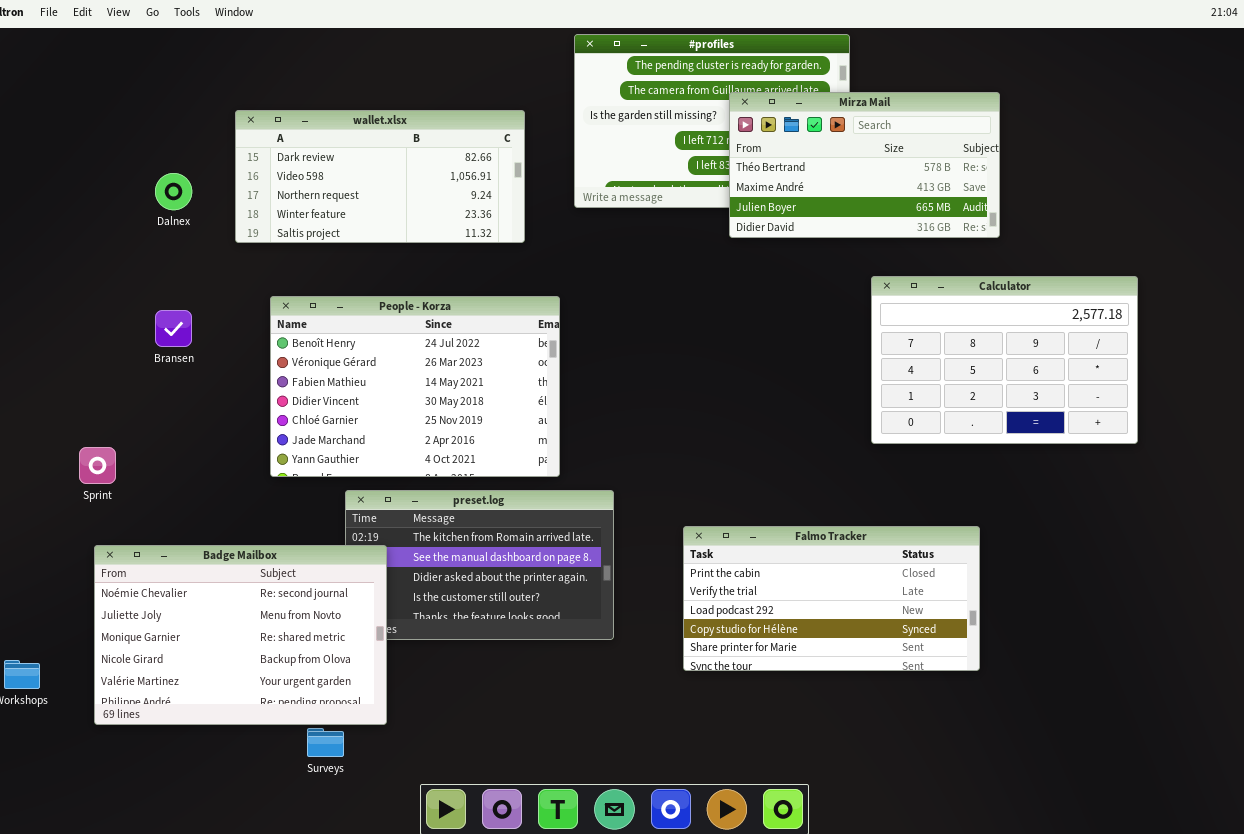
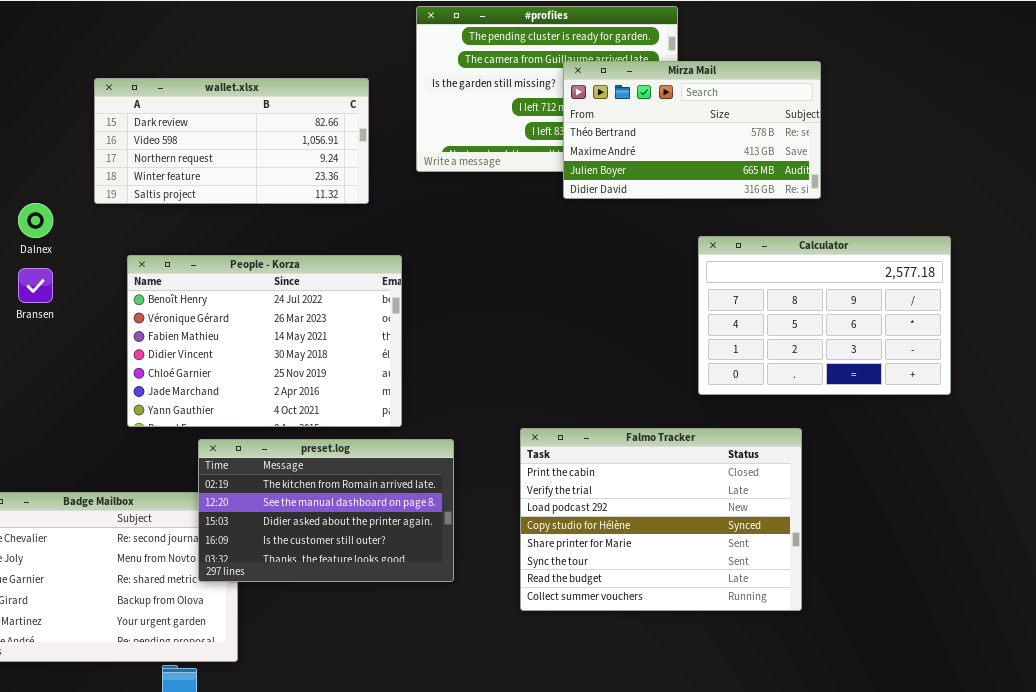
Dalnex: [155,173,192,210] -> [18,203,53,238], moved
preset.log: [345,490,614,640] -> [198,439,454,582], raised
Falmo Tracker: [683,526,980,671] -> [520,428,802,611], resized

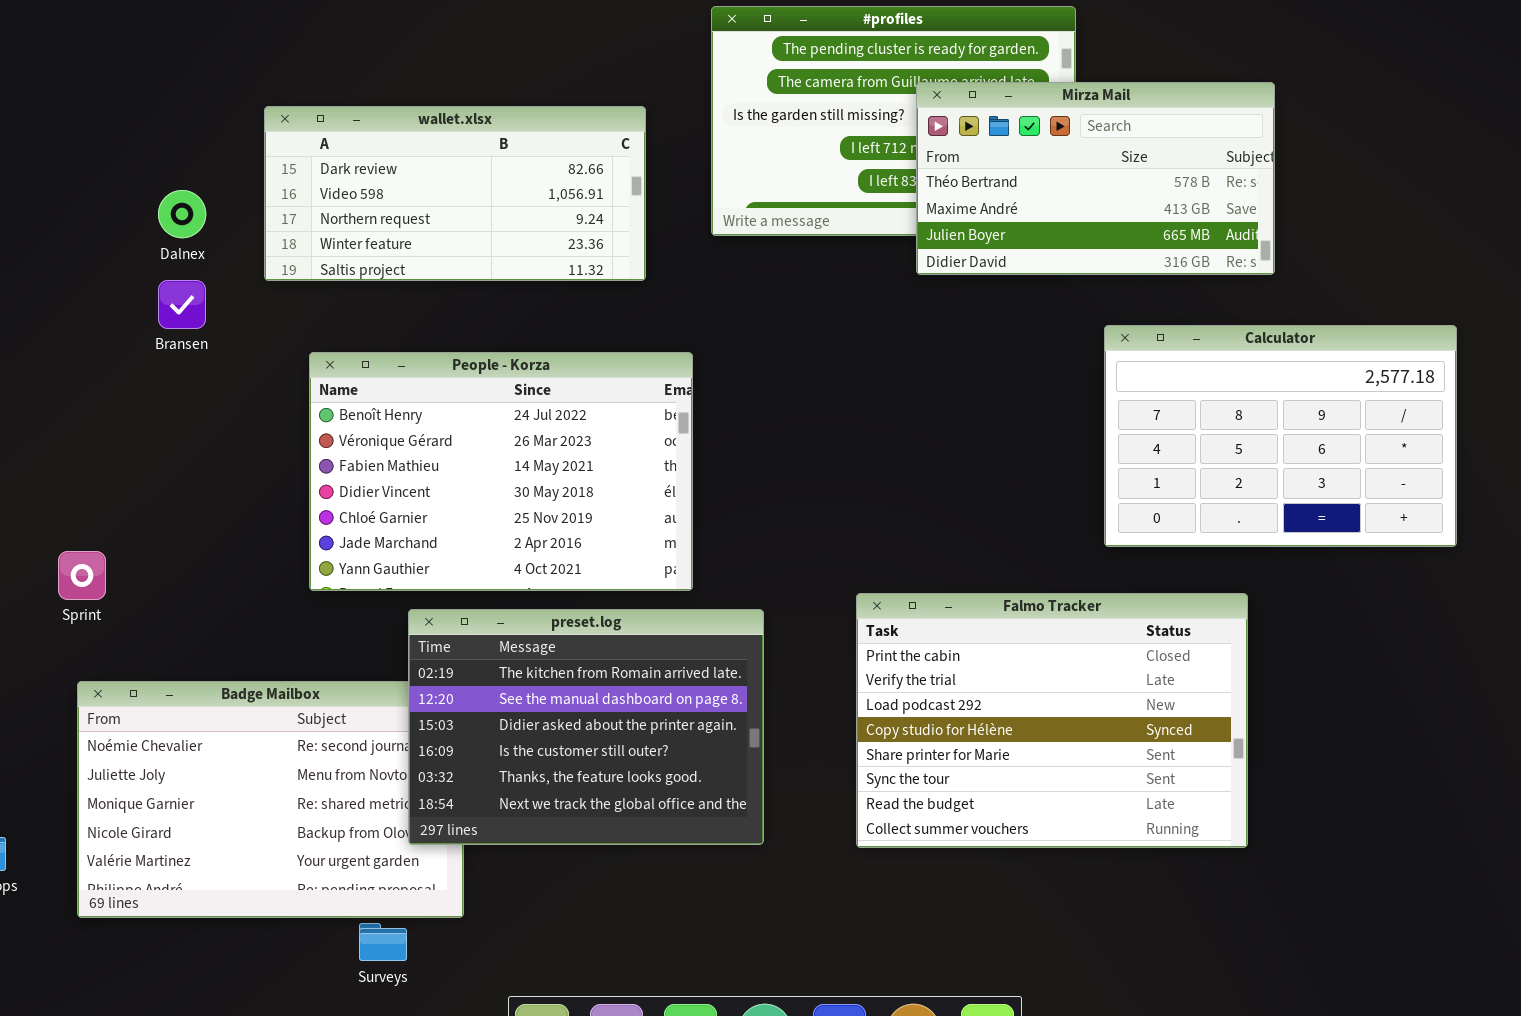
Dalnex: [18,203,53,238] -> [158,190,206,238], moved
Bransen: [18,268,53,303] -> [158,280,206,329], moved
preset.log: [198,439,454,582] -> [408,609,764,845], resized

